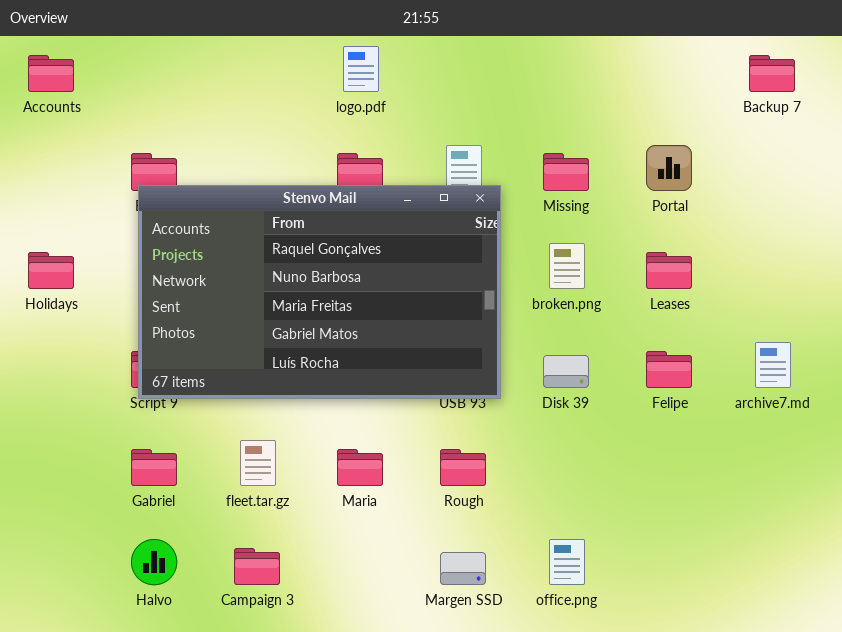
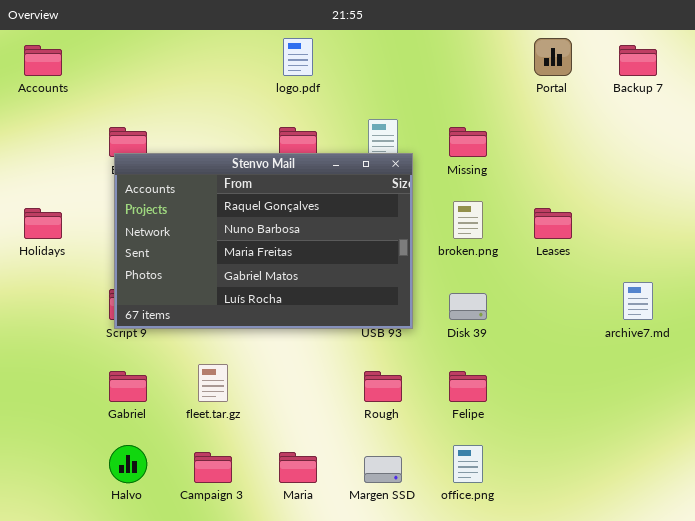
Portal: [646,145,692,191] -> [534,38,572,76], moved
Felipe: [646,351,692,388] -> [449,371,487,402], moved
Maria: [337,449,383,486] -> [279,452,317,483], moved

